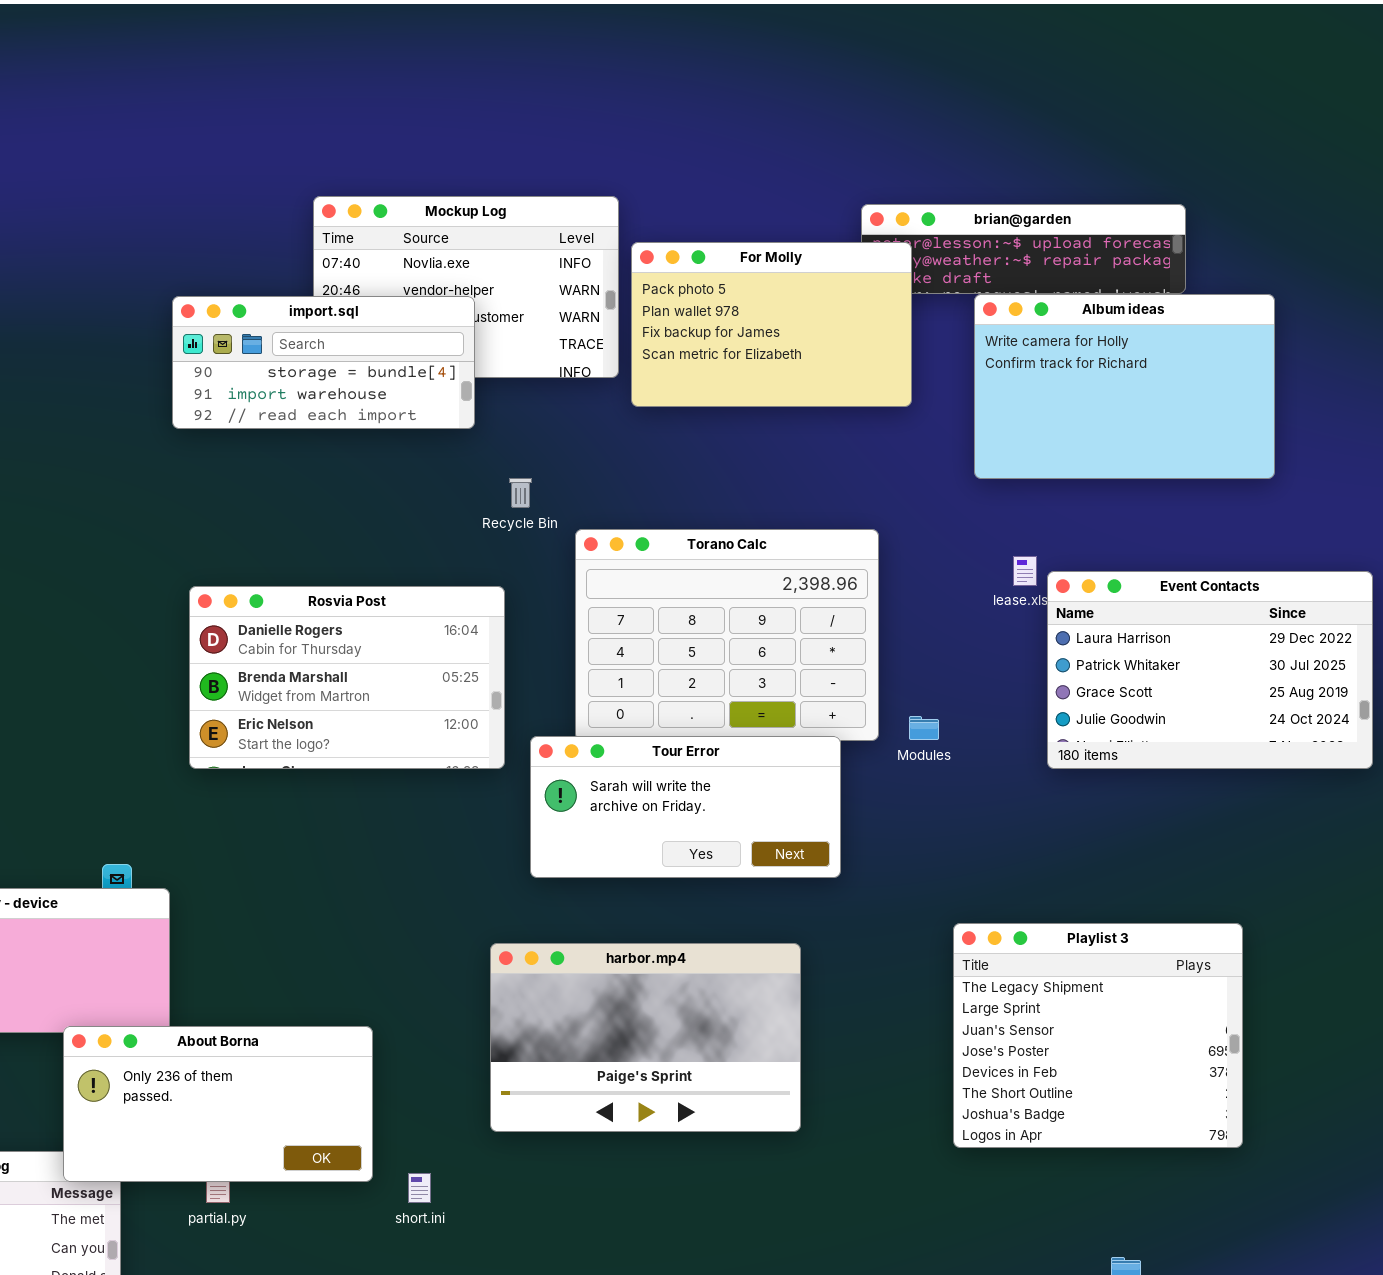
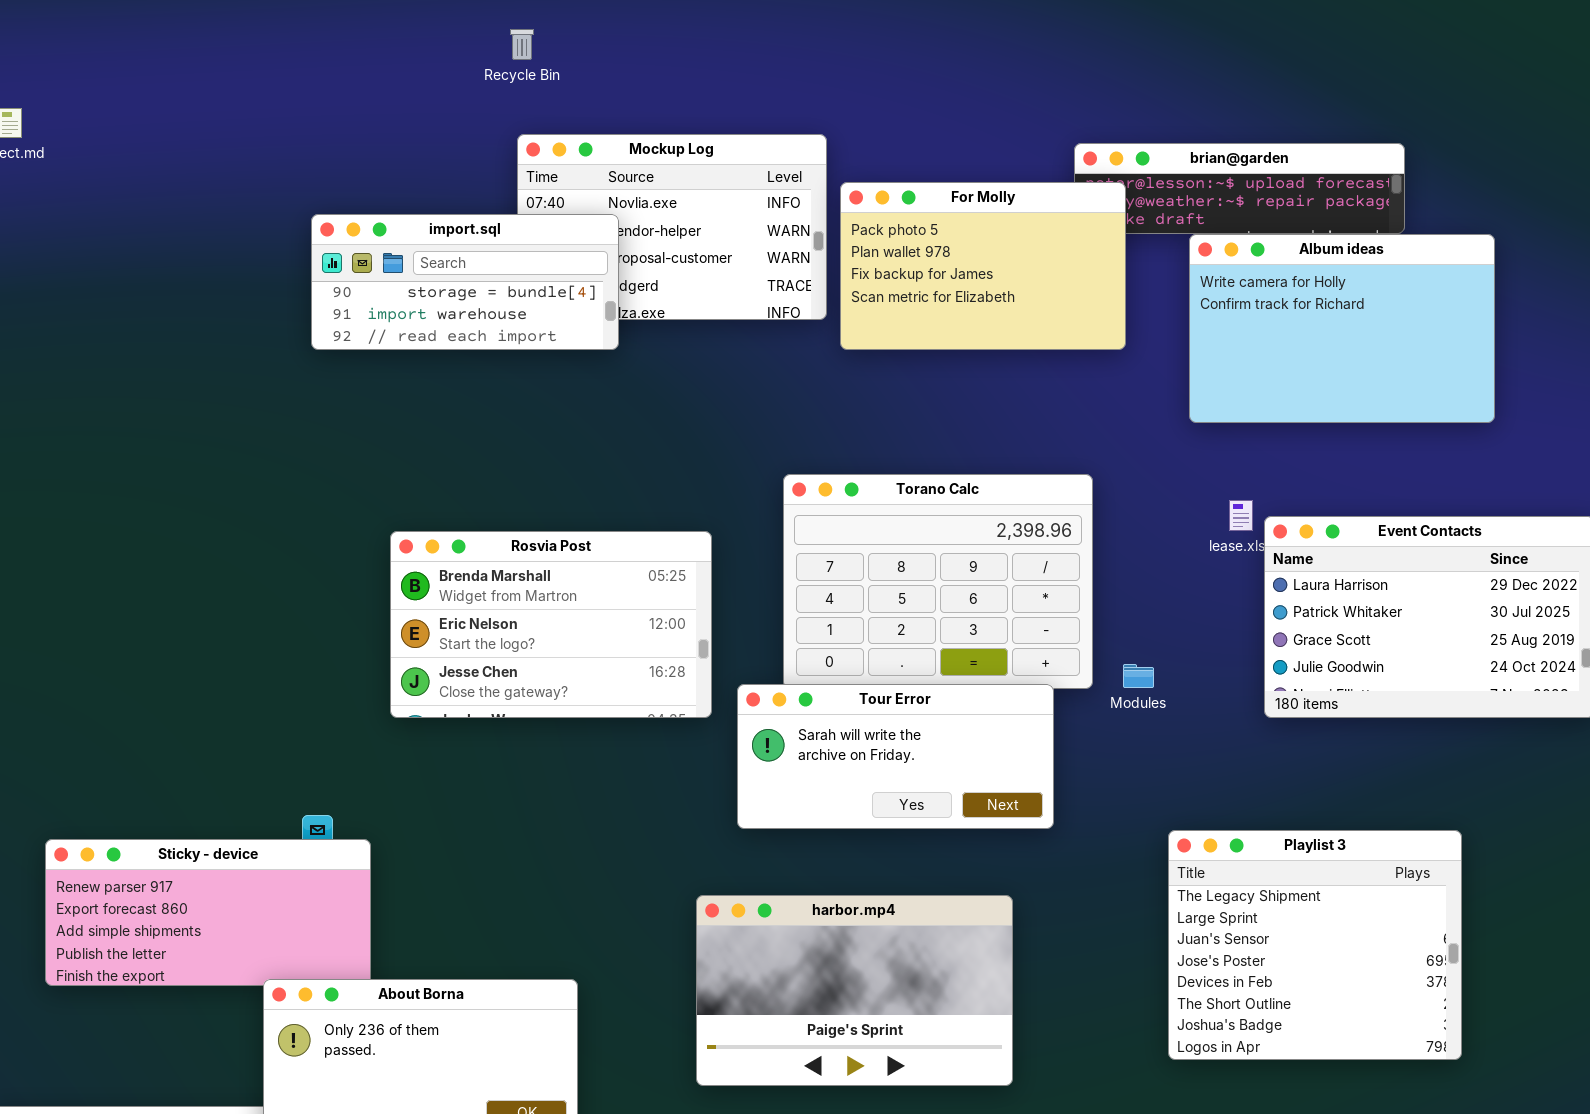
import.sql: [172,296,475,429] -> [311,214,619,350], moved
Recycle Bin: [509,478,532,508] -> [510,29,534,60], moved
Rosvia Post: [189,586,505,769] -> [390,531,712,718], scrolled down 1 row
Playlist 3: [953,923,1243,1148] -> [1168,830,1462,1060], moved

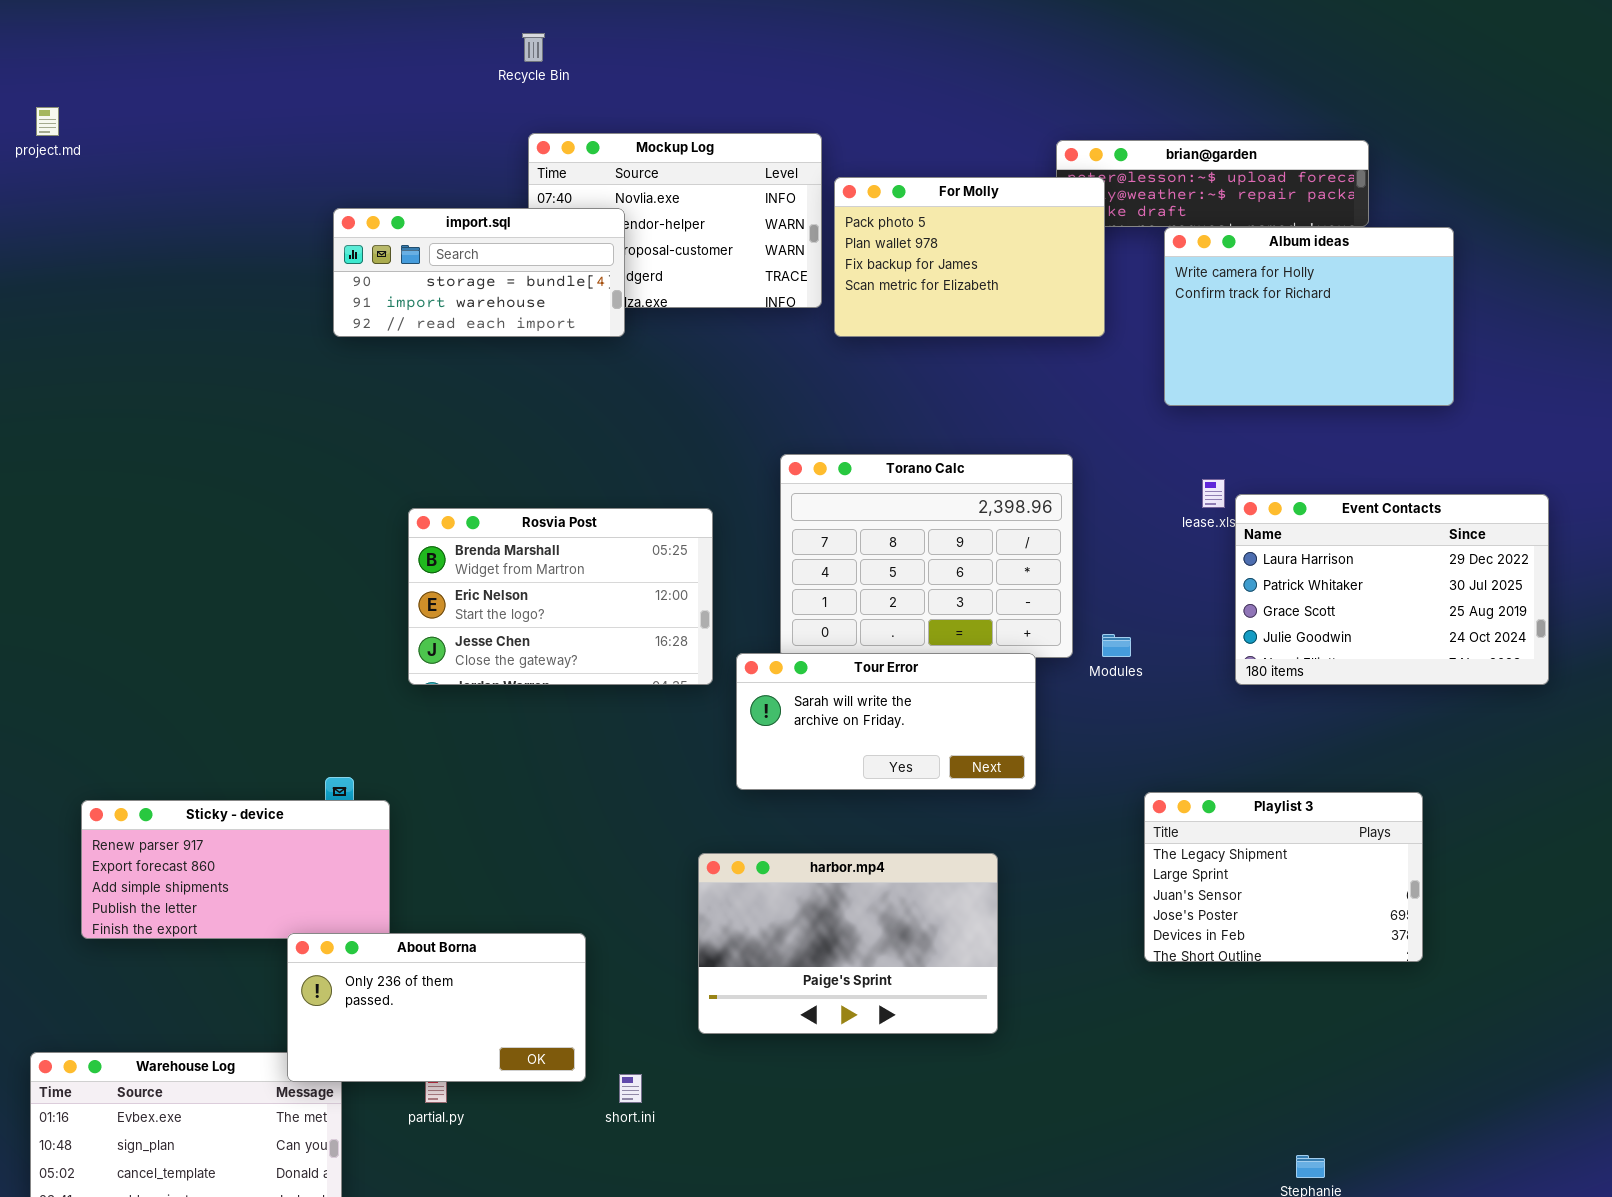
Playlist 3: [1168,830,1462,1060] -> [1144,792,1423,962], resized

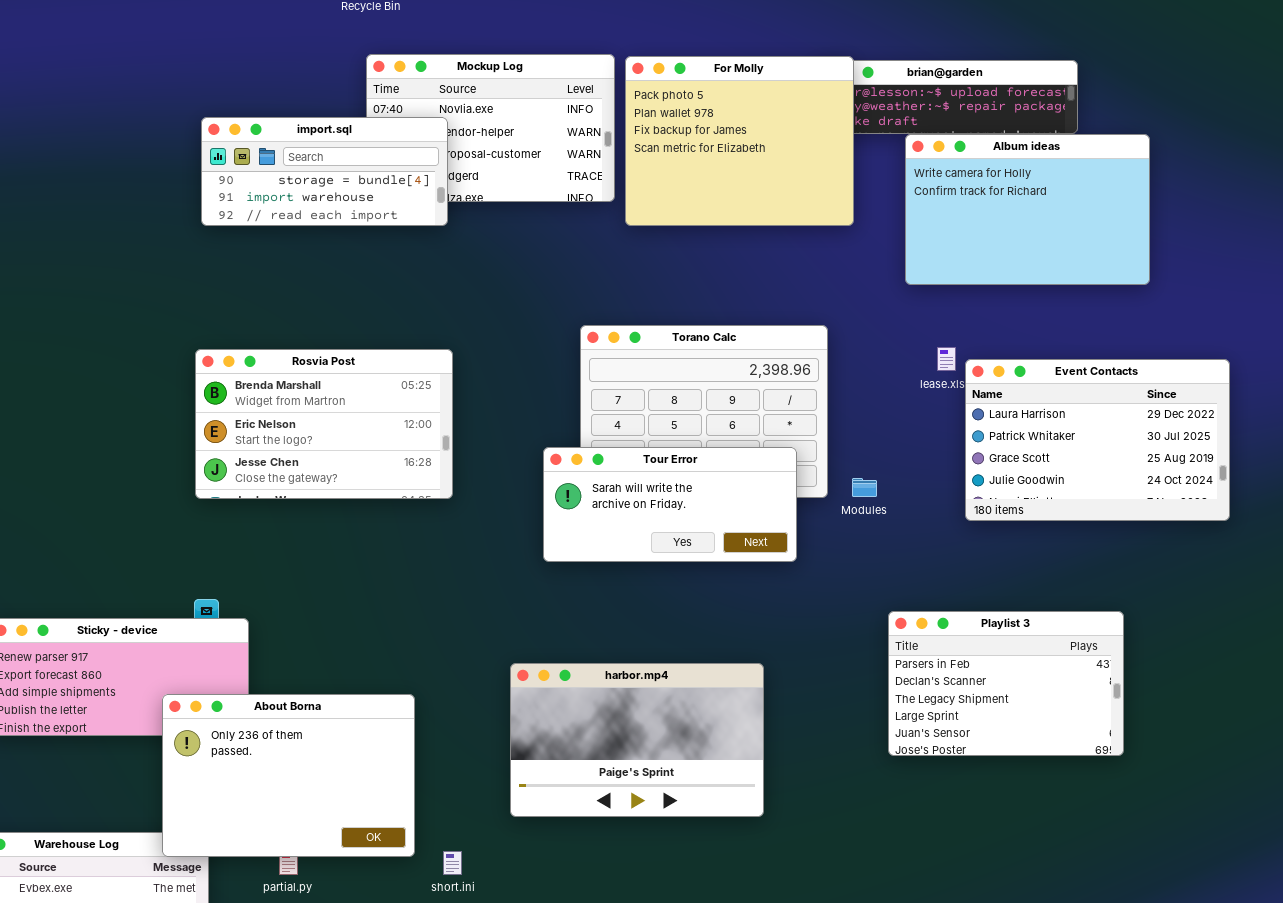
For Molly: [834,177,1105,337] -> [625,56,854,226], resized
Rosvia Post: [408,508,713,685] -> [195,349,453,499], moved
Tour Error: [736,653,1036,790] -> [543,447,797,562], moved
Playlist 3: [1144,792,1423,962] -> [888,611,1124,756], scrolled up 2 rows
About Borna: [287,933,586,1082] -> [162,694,415,857], resized

